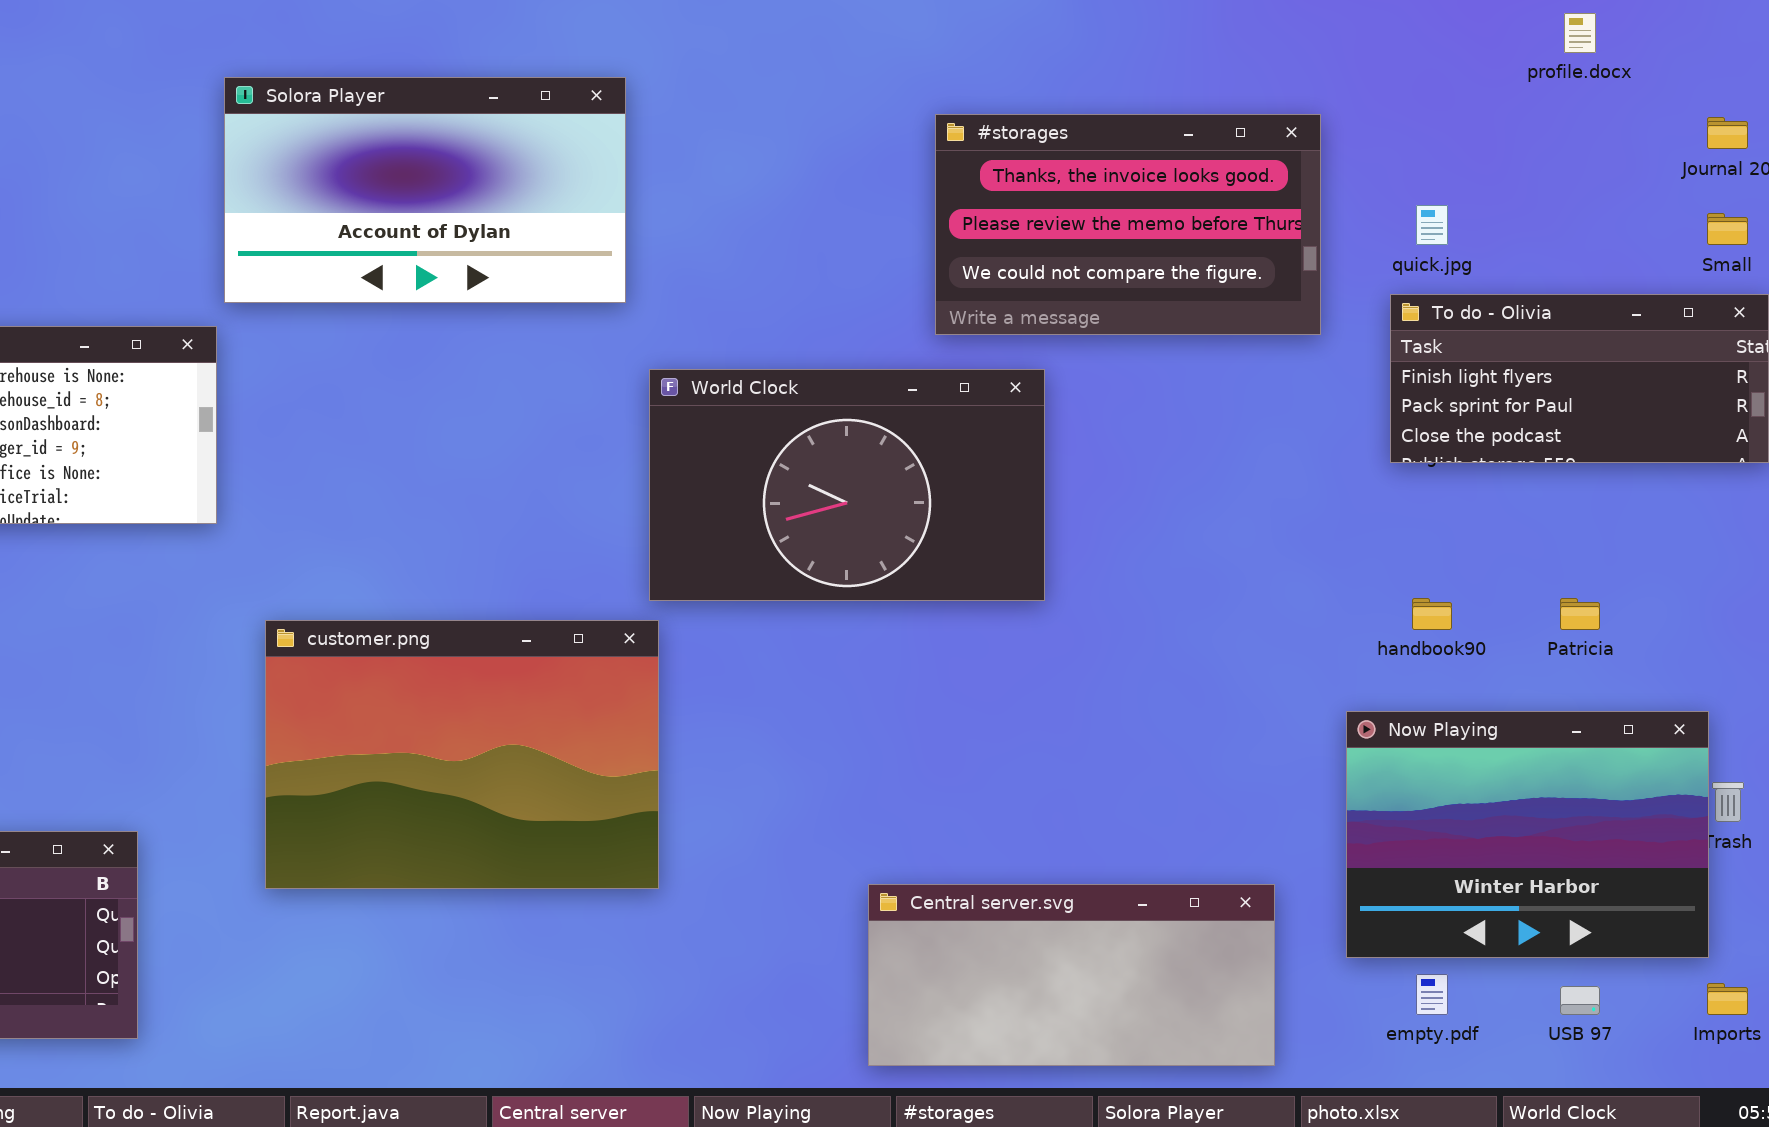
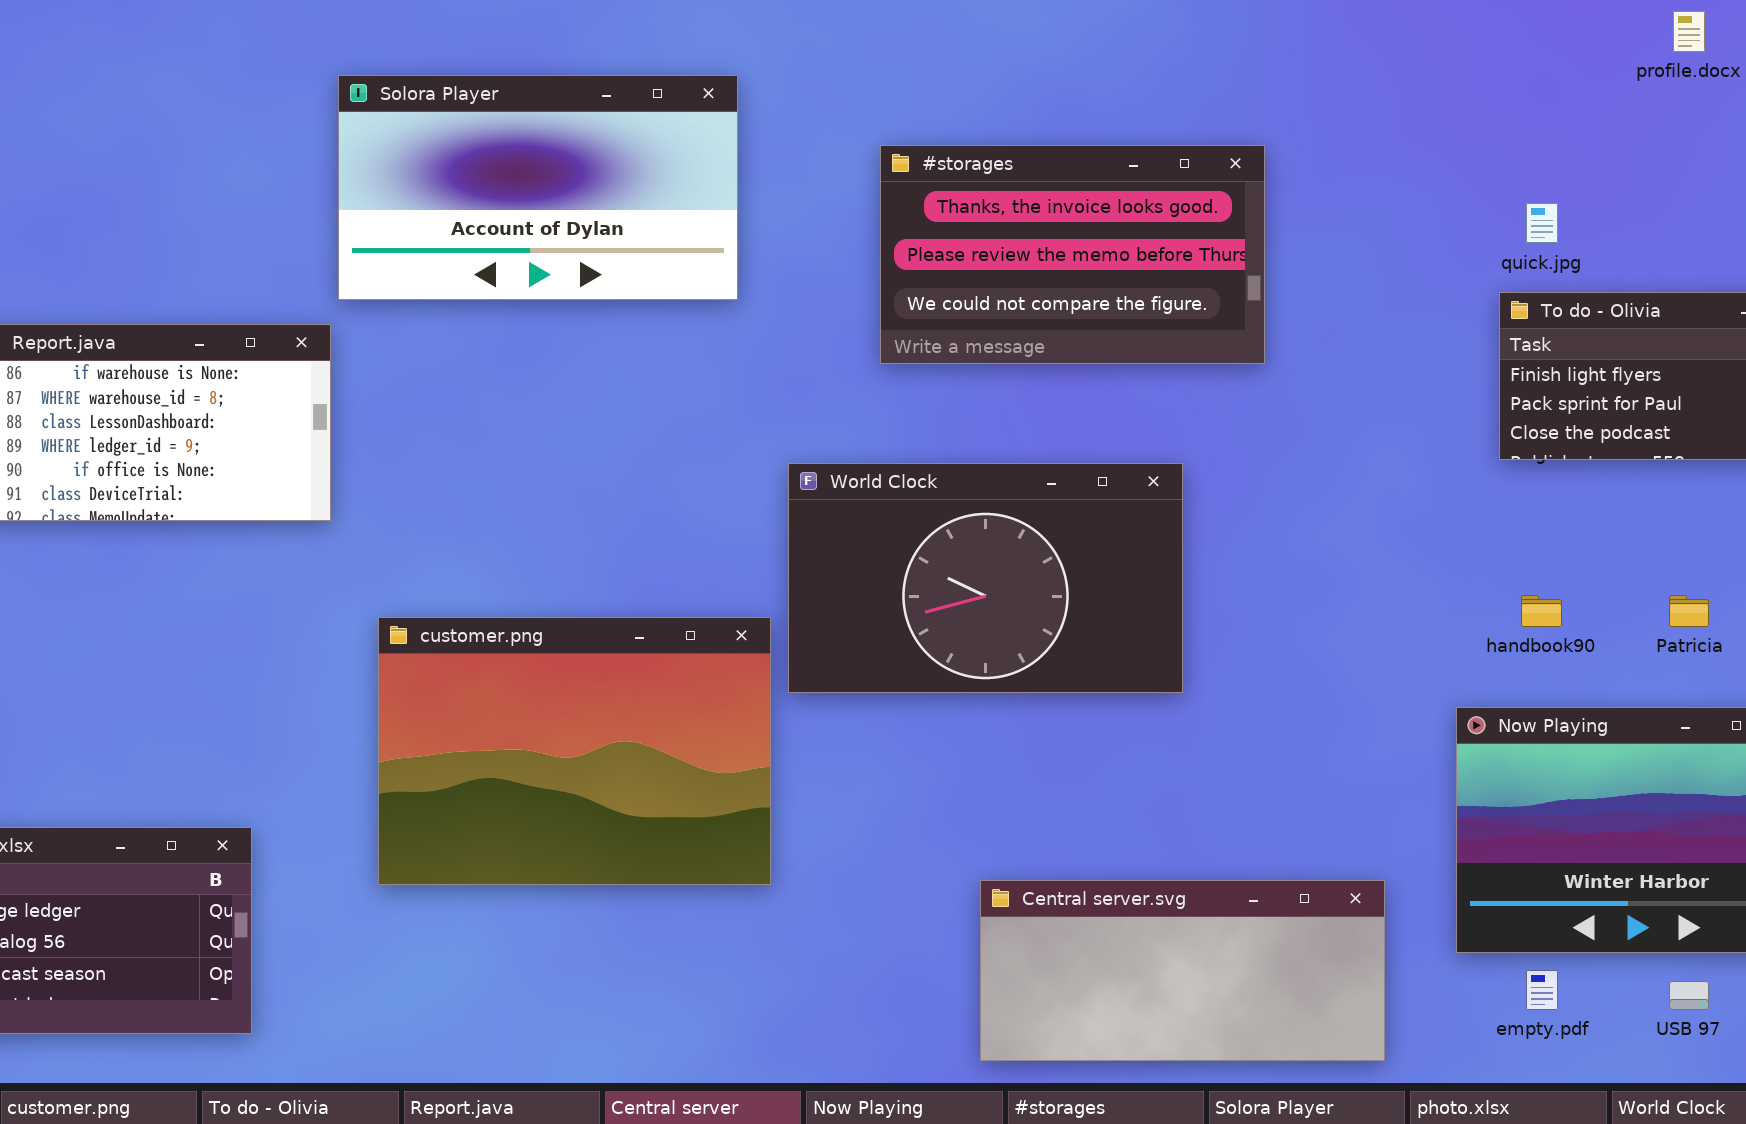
#storages: [935,114,1321,335] -> [880,145,1265,364], moved
World Clock: [649,369,1045,601] -> [788,463,1183,693], moved

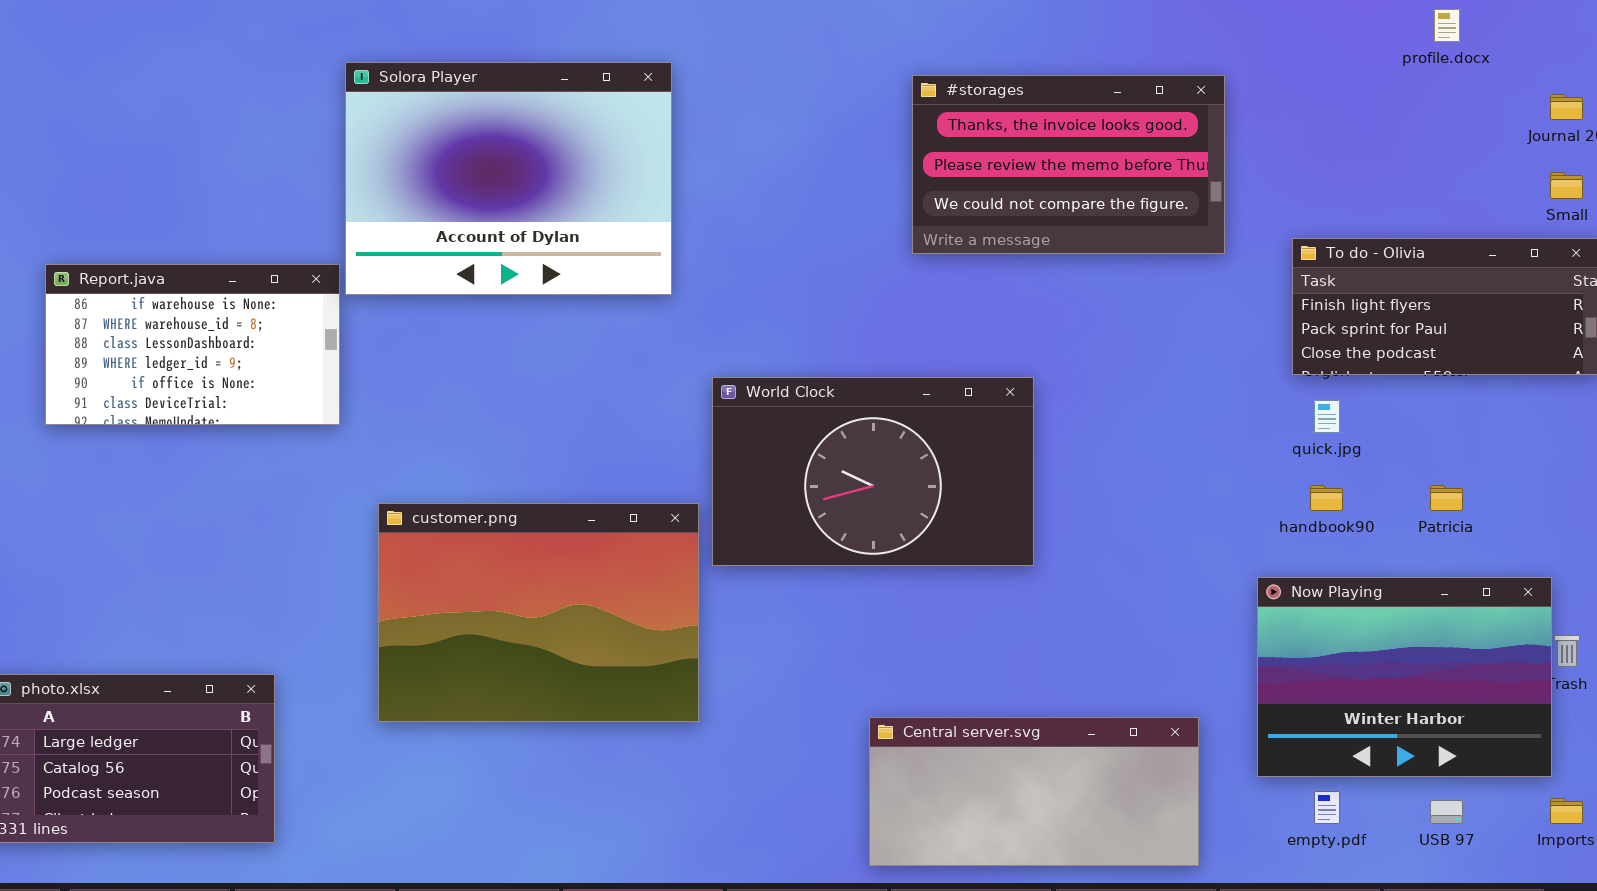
Solora Player: [338,75,738,300] -> [345,62,672,295], resized
#storages: [880,145,1265,364] -> [912,75,1225,254], moved
quick.jpg: [1526,203,1558,243] -> [1314,400,1340,433], moved

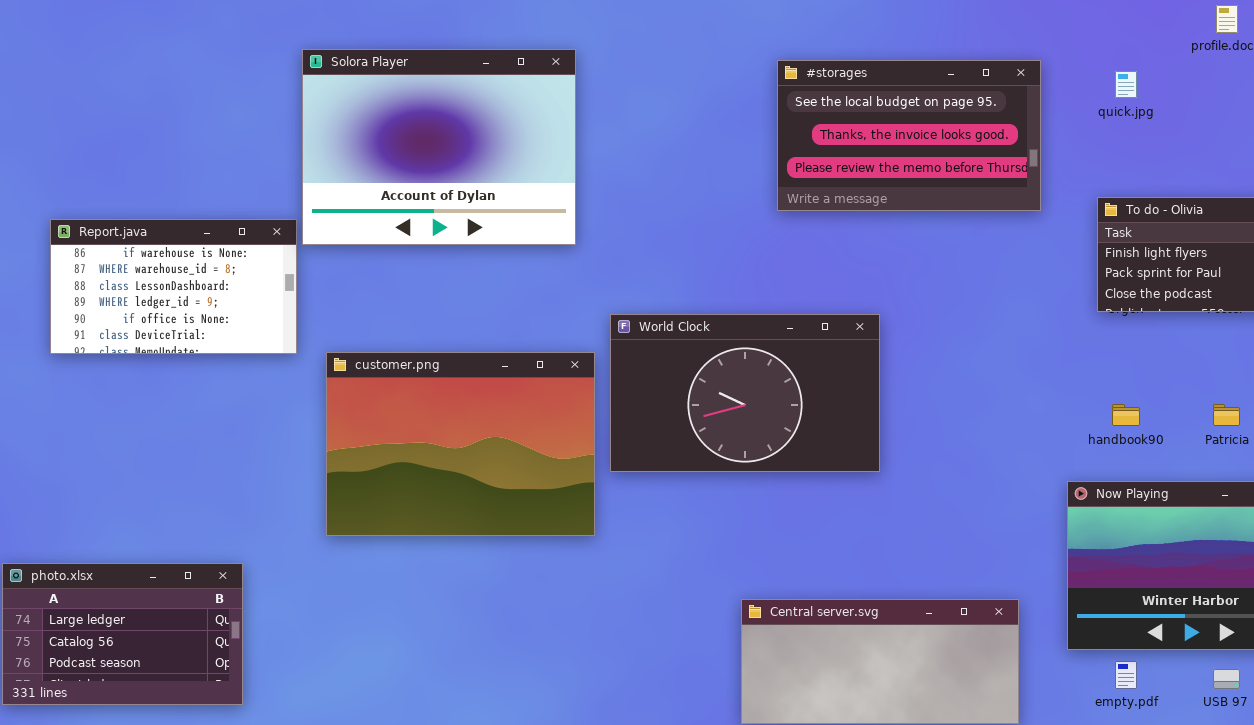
#storages: [912,75,1225,254] -> [777,60,1041,211], scrolled up 1 row
quick.jpg: [1314,400,1340,433] -> [1115,71,1137,98], moved
customer.png: [378,503,699,722] -> [326,352,595,536], moved

